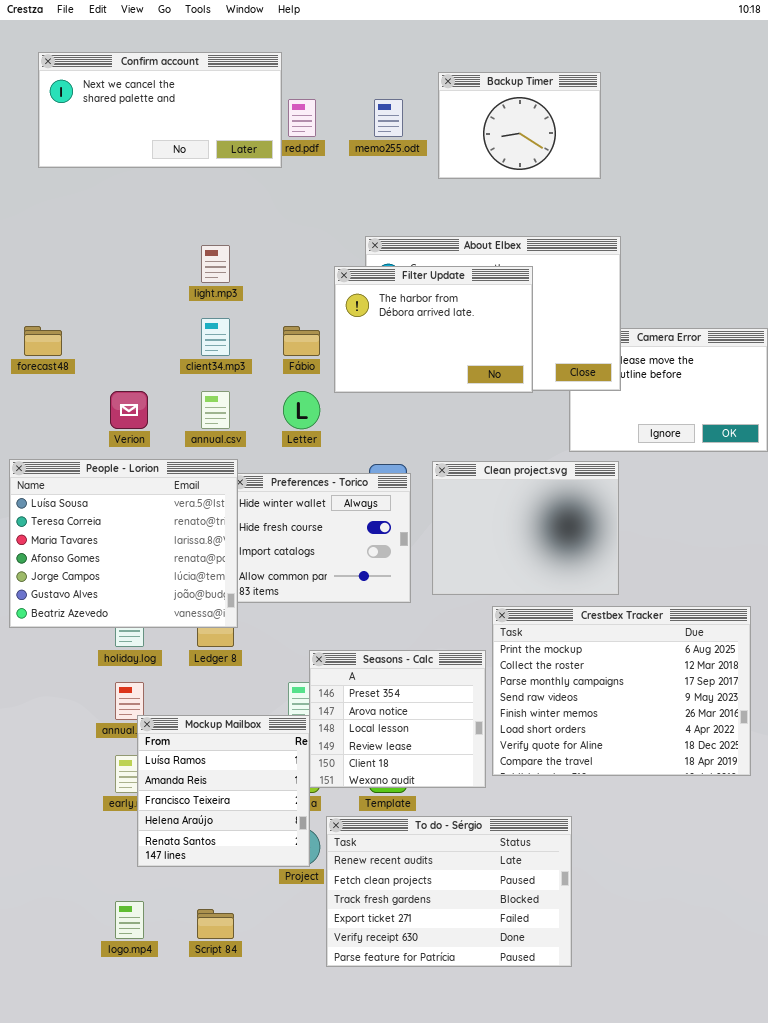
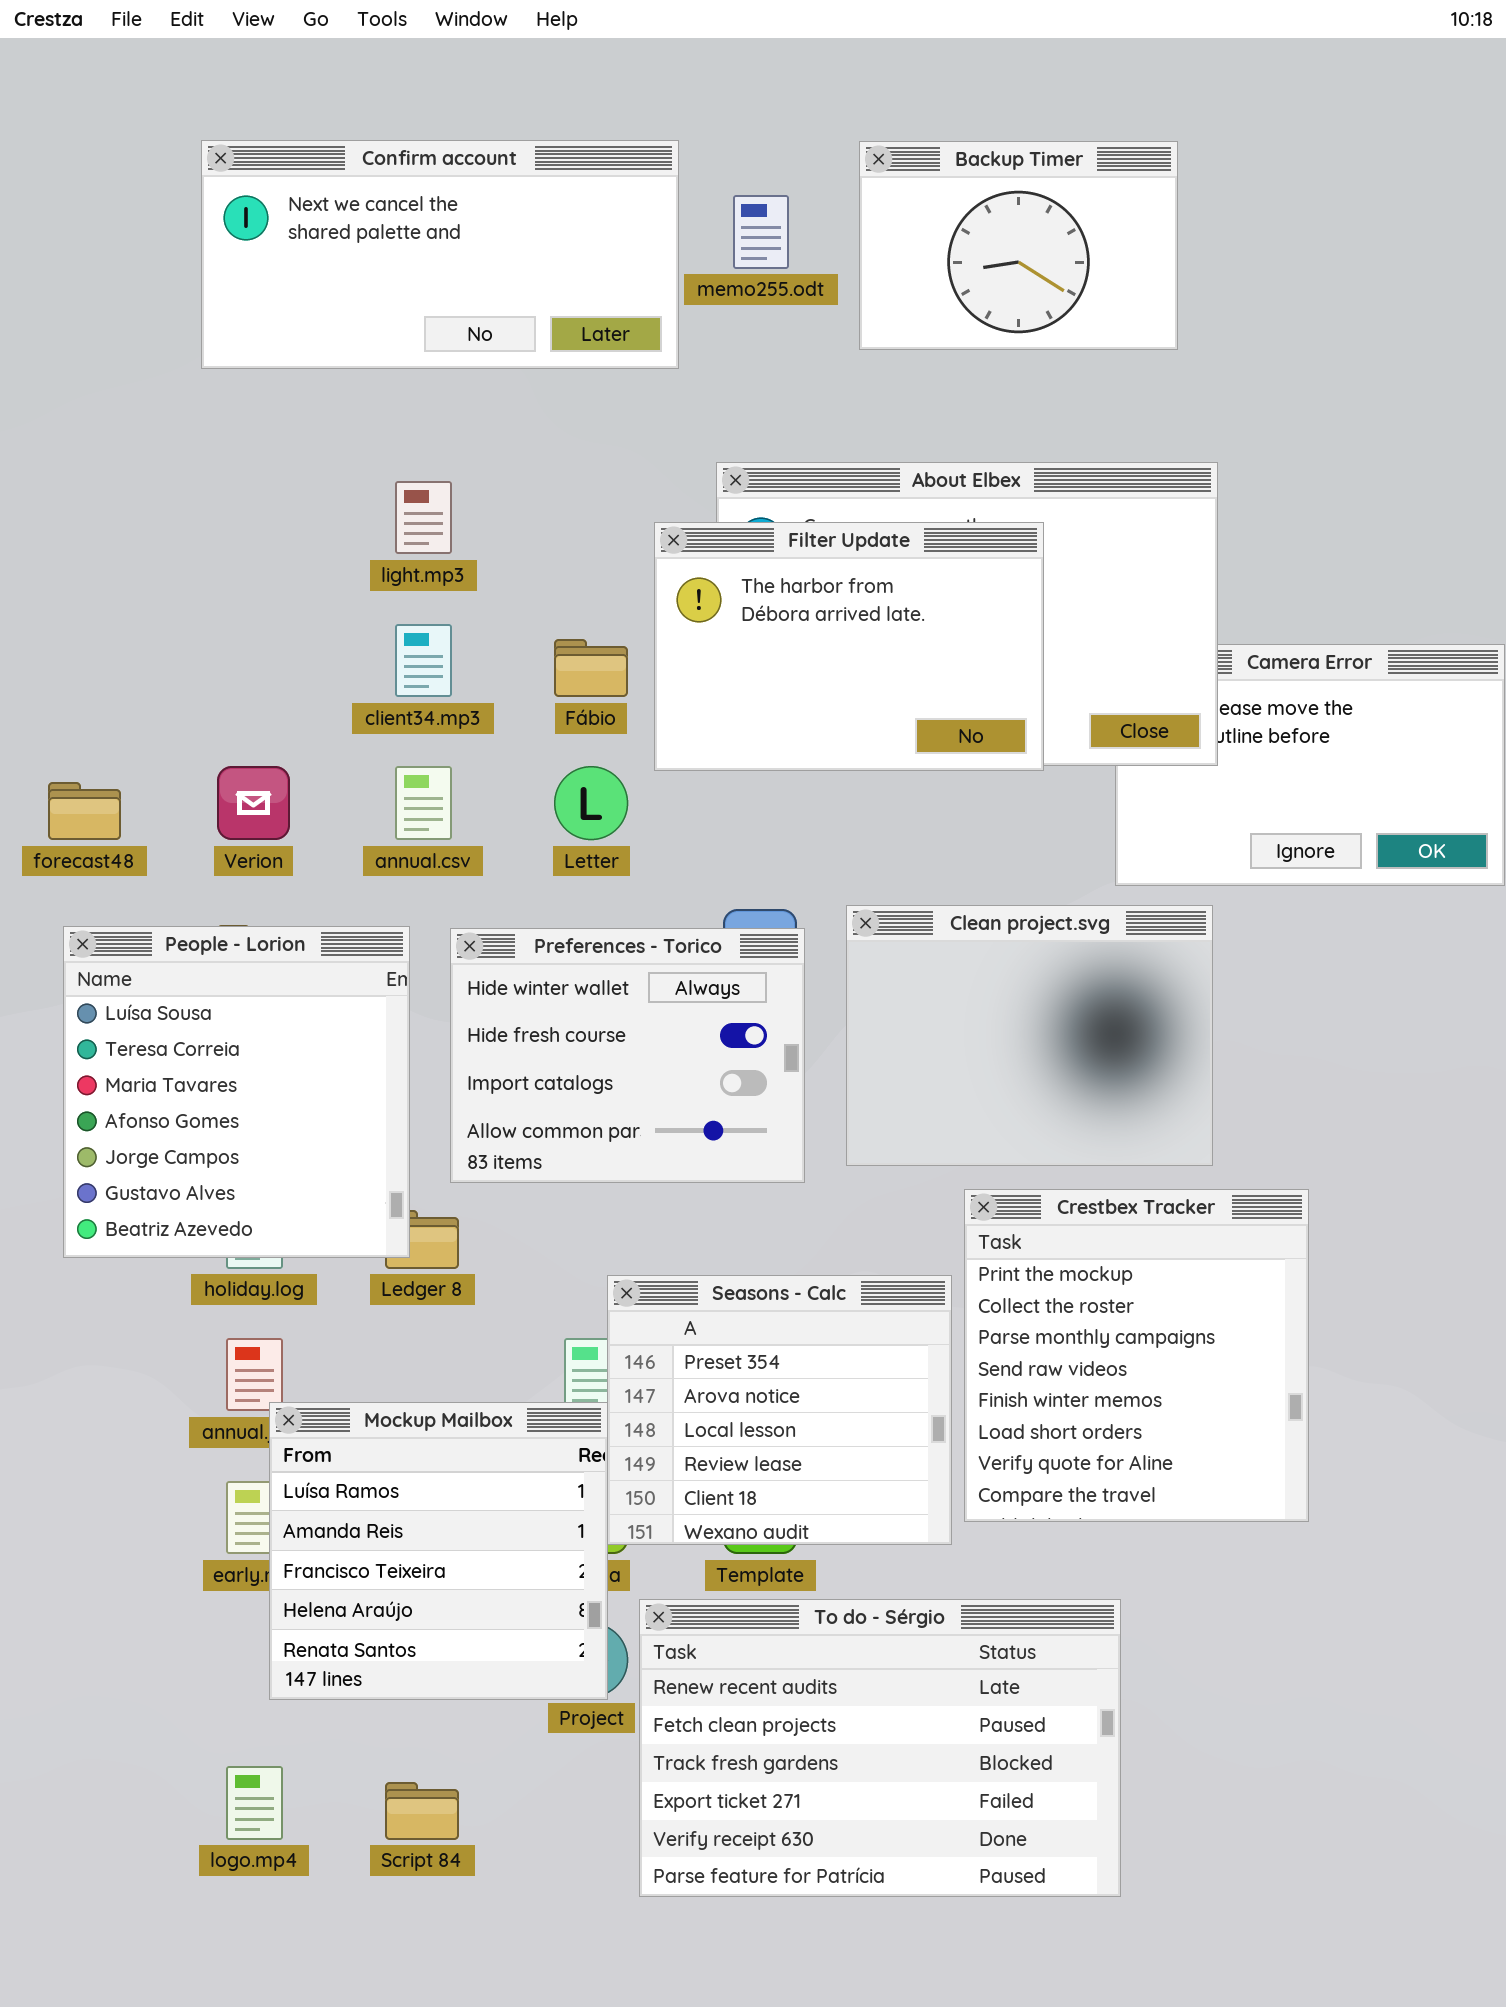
Confirm account: [38,52,282,168] -> [201,140,679,369], moved
forecast48: [24,326,62,356] -> [48,782,121,840], moved
People - Lorion: [9,459,238,628] -> [63,926,410,1258], moved, resized
Crestbex Tracker: [492,606,751,776] -> [964,1189,1309,1522], resized

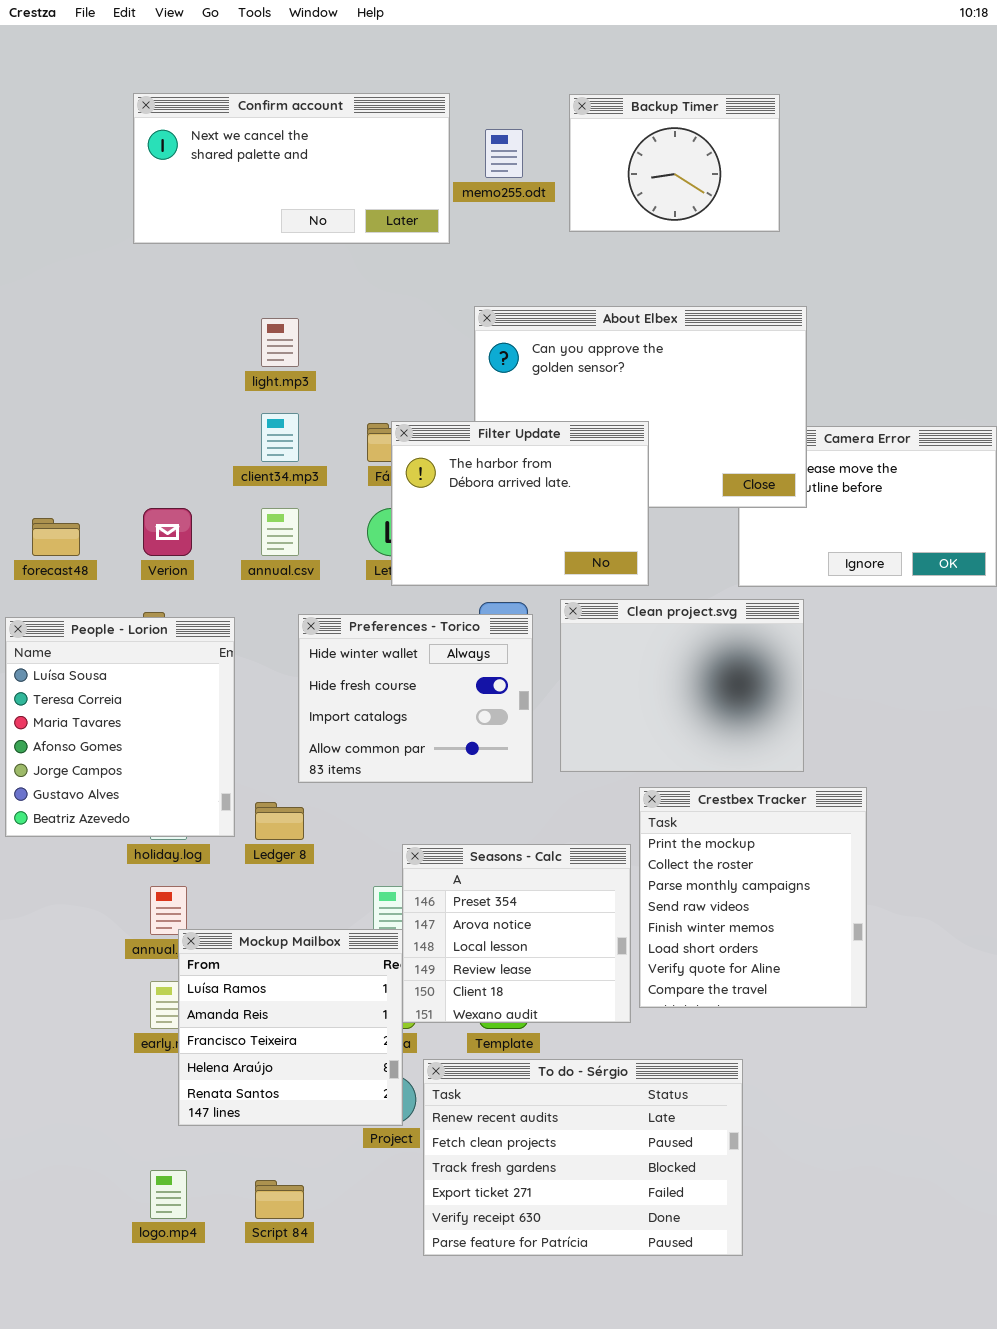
Filter Update: [654,522,1044,771] -> [391,421,649,586], moved
People - Lorion: [63,926,410,1258] -> [5,617,235,837], moved

